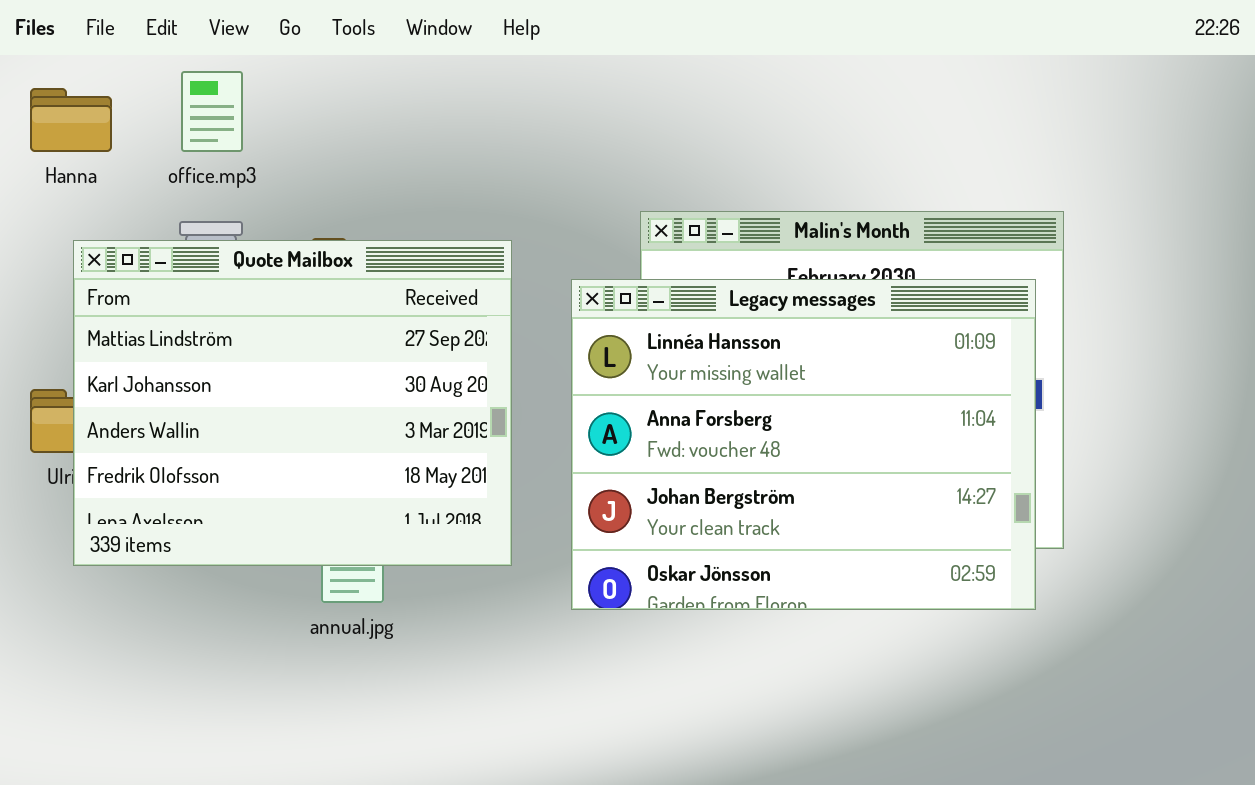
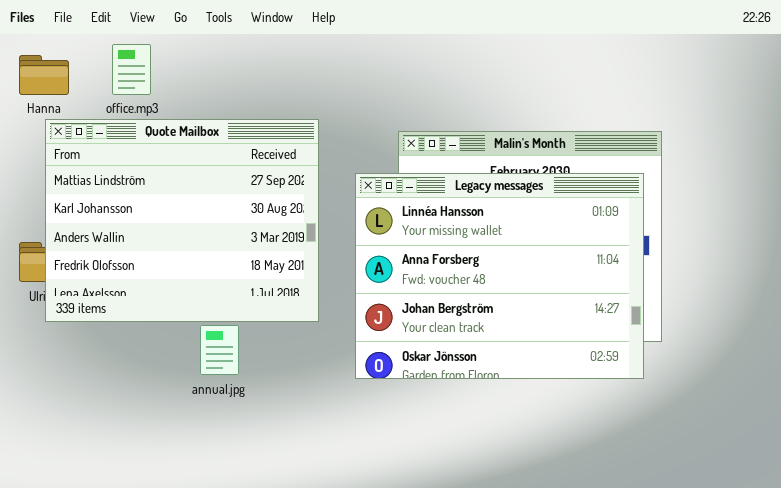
Quote Mailbox: [73,240,512,566] -> [45,119,319,322], moved

